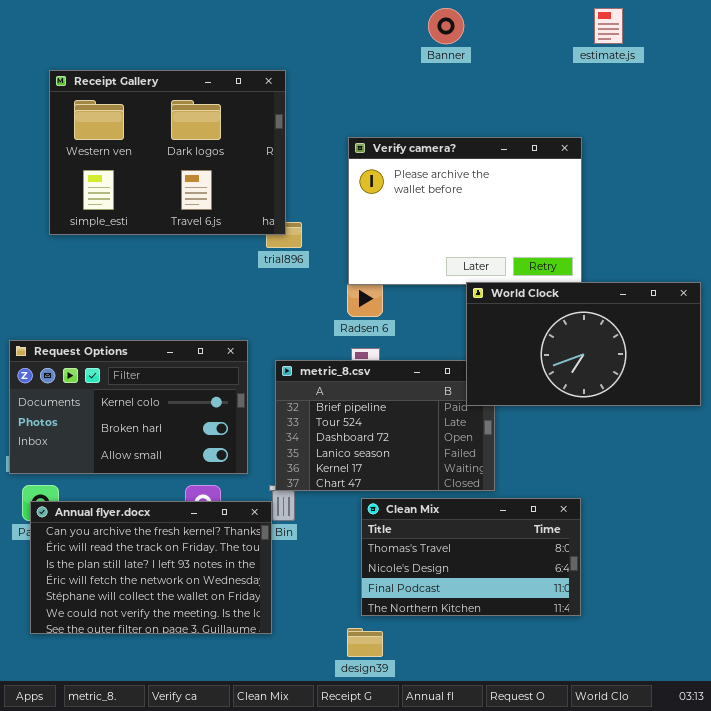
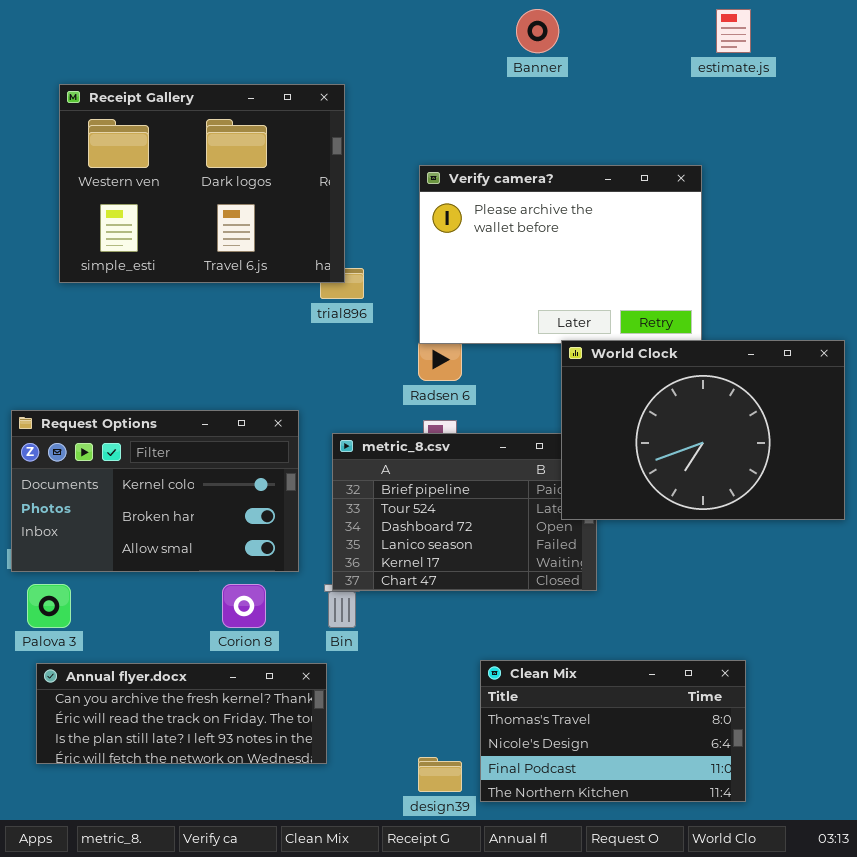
World Clock: [466,282,701,406] -> [561,340,845,520], resized
Clean Mix: [361,498,581,616] -> [480,660,746,802], moved
Annual flyer.docx: [30,501,272,634] -> [36,663,327,764], resized

